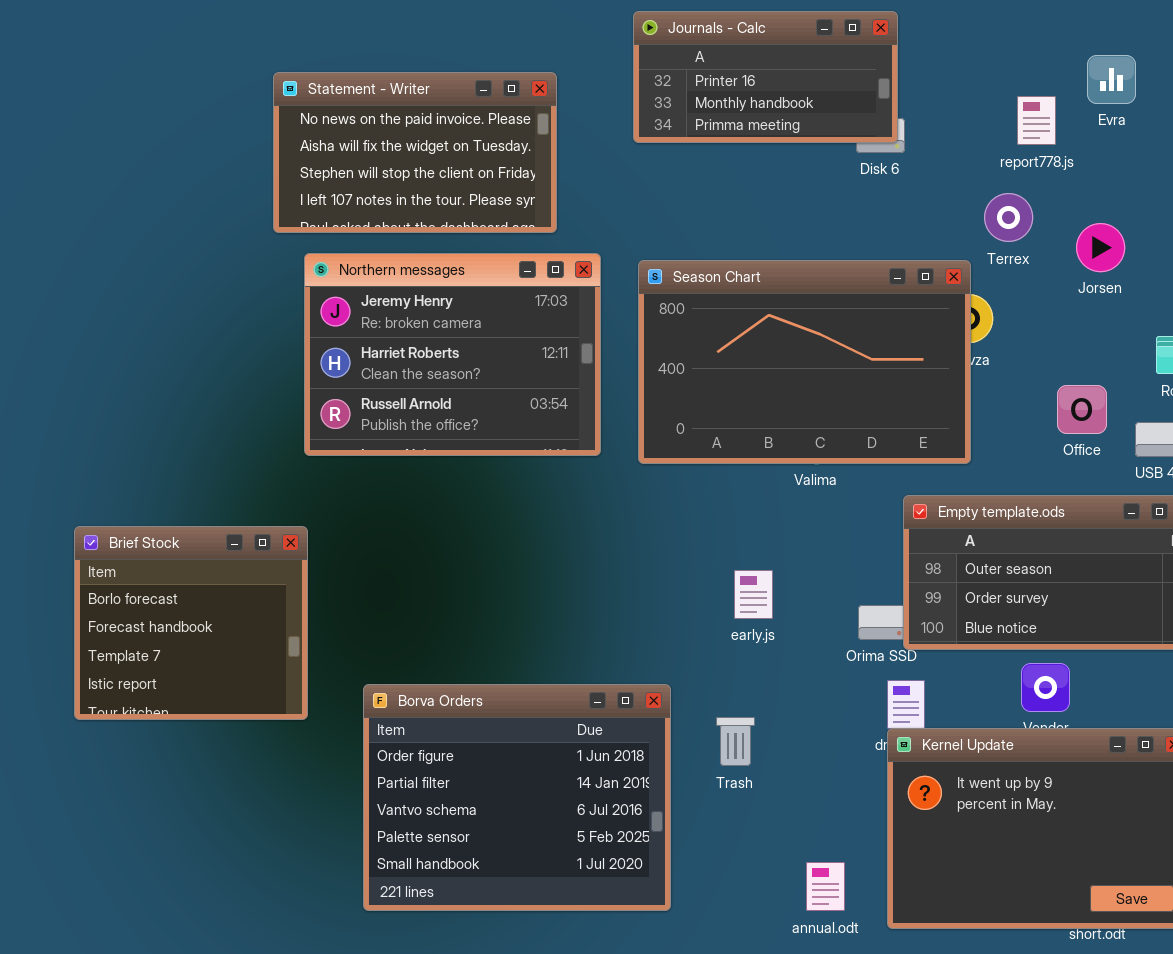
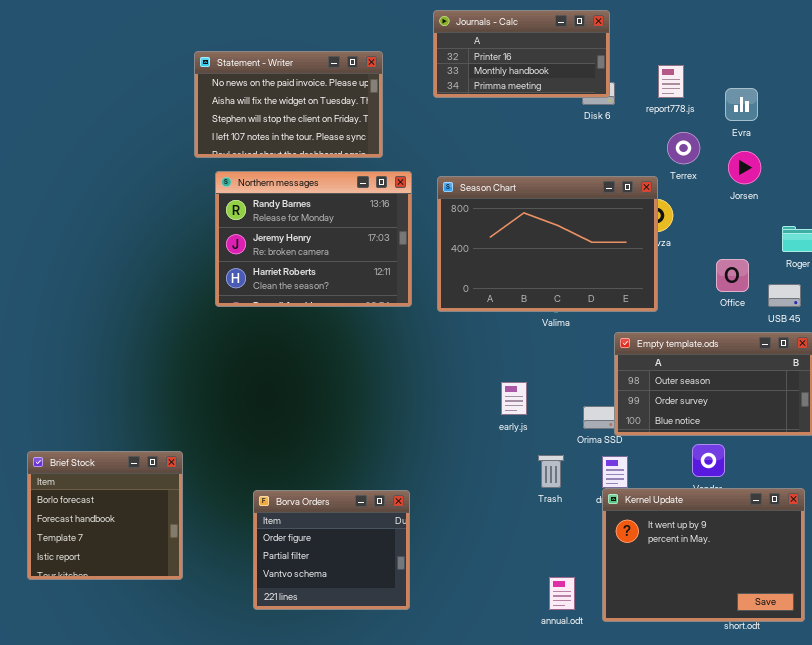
Evra: [1087,55,1136,104] -> [725,88,758,121], moved
report778.js: [1017,96,1056,145] -> [658,65,684,98], moved
Northern messages: [304,253,601,456] -> [215,171,412,307], scrolled up 1 row
Brief Stock: [74,526,308,720] -> [27,451,183,580], moved
Borva Orders: [363,684,671,911] -> [253,490,410,610], resized
Trash: [716,717,755,766] -> [538,455,564,488], moved

